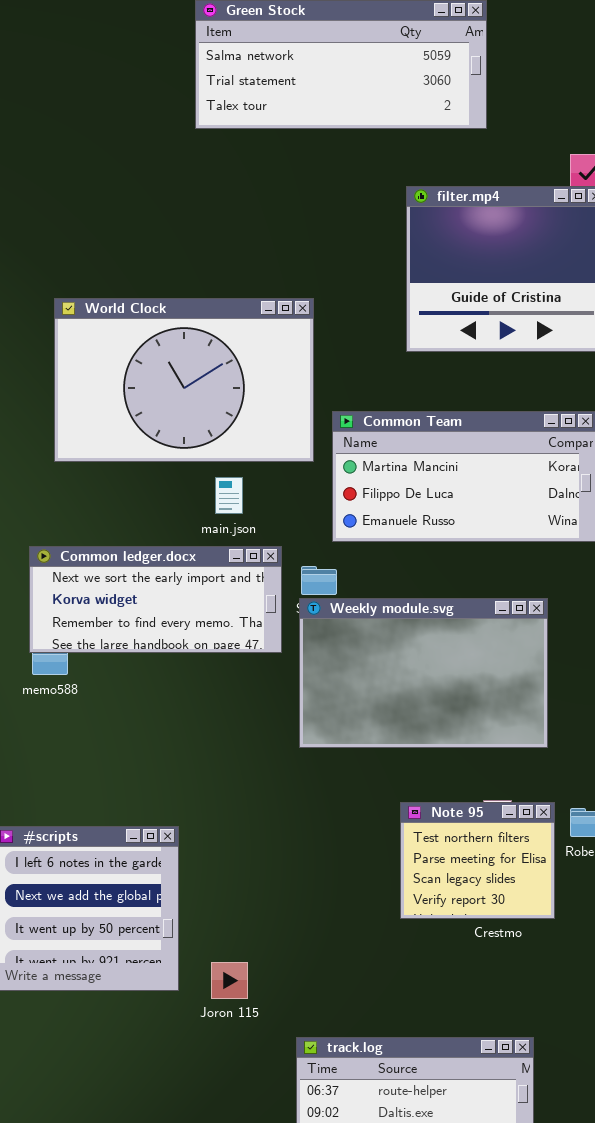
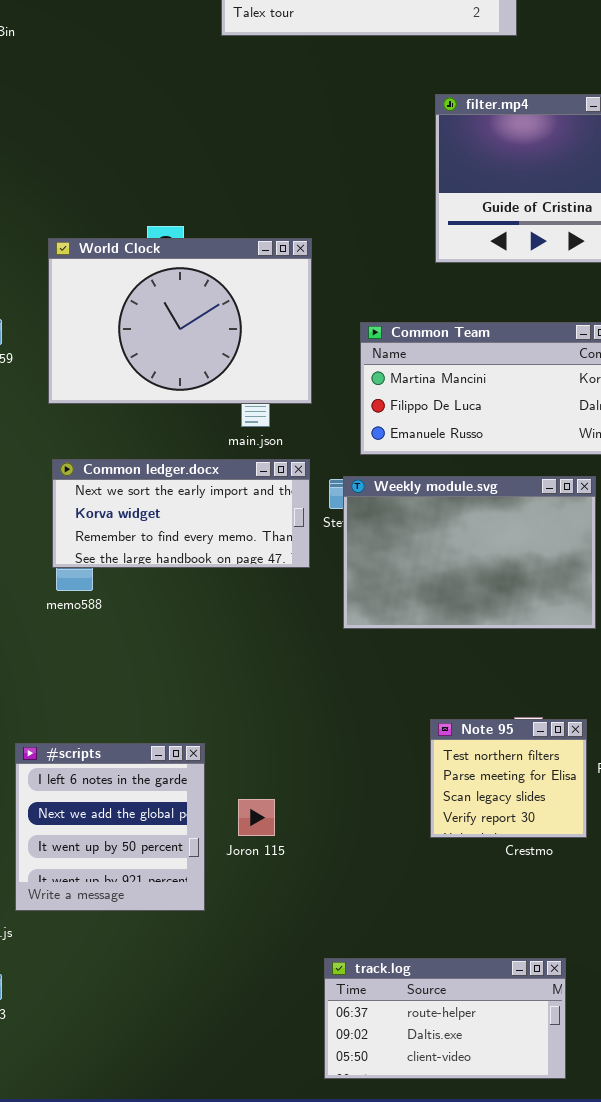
World Clock: [54,298,314,462] -> [48,238,312,404], moved
Weekly module.svg: [299,598,548,748] -> [343,476,596,629], moved
Joron 115: [211,962,248,999] -> [238,799,275,836], moved

